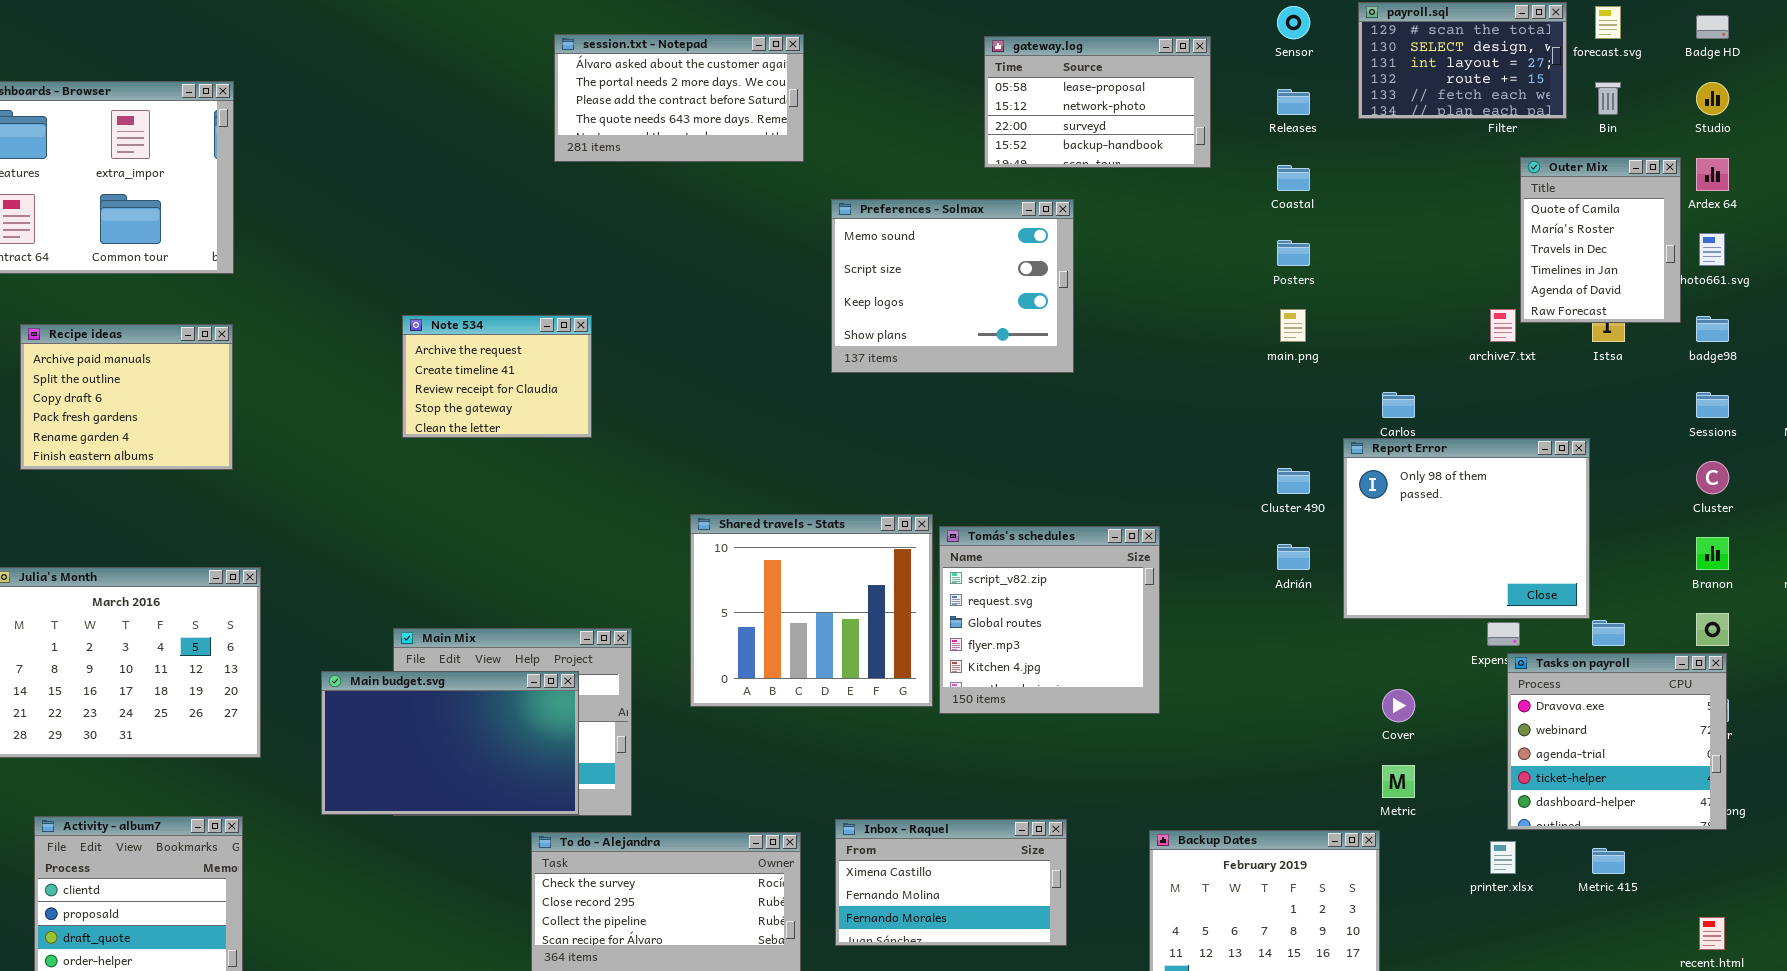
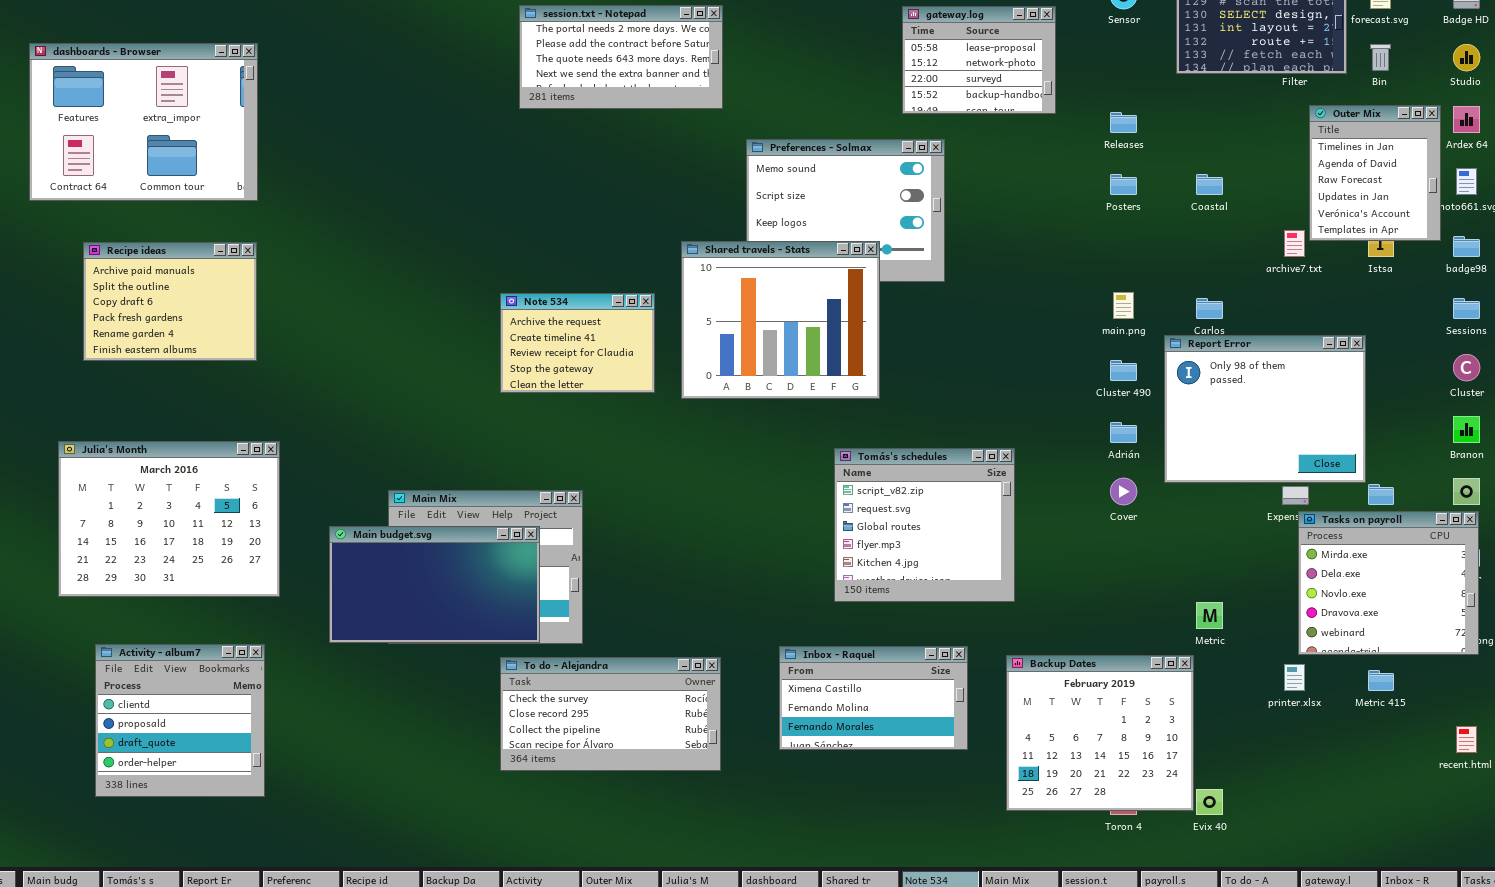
session.txt - Notepad: [554,34,804,162] -> [519,5,723,109], scrolled down 1 row
gateway.log: [984,36,1211,168] -> [902,6,1056,114], resized
Releases: [1277,89,1310,115] -> [1110,112,1137,133], moved
Outer Mix: [1520,157,1681,323] -> [1309,105,1441,241], scrolled down 3 rows
Coastal: [1277,165,1310,191] -> [1196,174,1223,195], moved
main.png: [1280,309,1306,342] -> [1113,292,1134,319], moved
Note 534: [402,315,592,438] -> [500,293,655,393], moved
Shared travels - Stats: [690,514,933,707] -> [681,241,880,399], moved
Tomás's schedules: [939,526,1160,714] -> [834,448,1015,602], moved
Tasks on payroll: [1507,653,1727,830] -> [1298,511,1479,655], scrolled up 3 rows
Cover: [1382,689,1415,722] -> [1110,478,1137,505], moved
Inbox - Raquel: [835,819,1067,946] -> [779,646,968,750], moved

